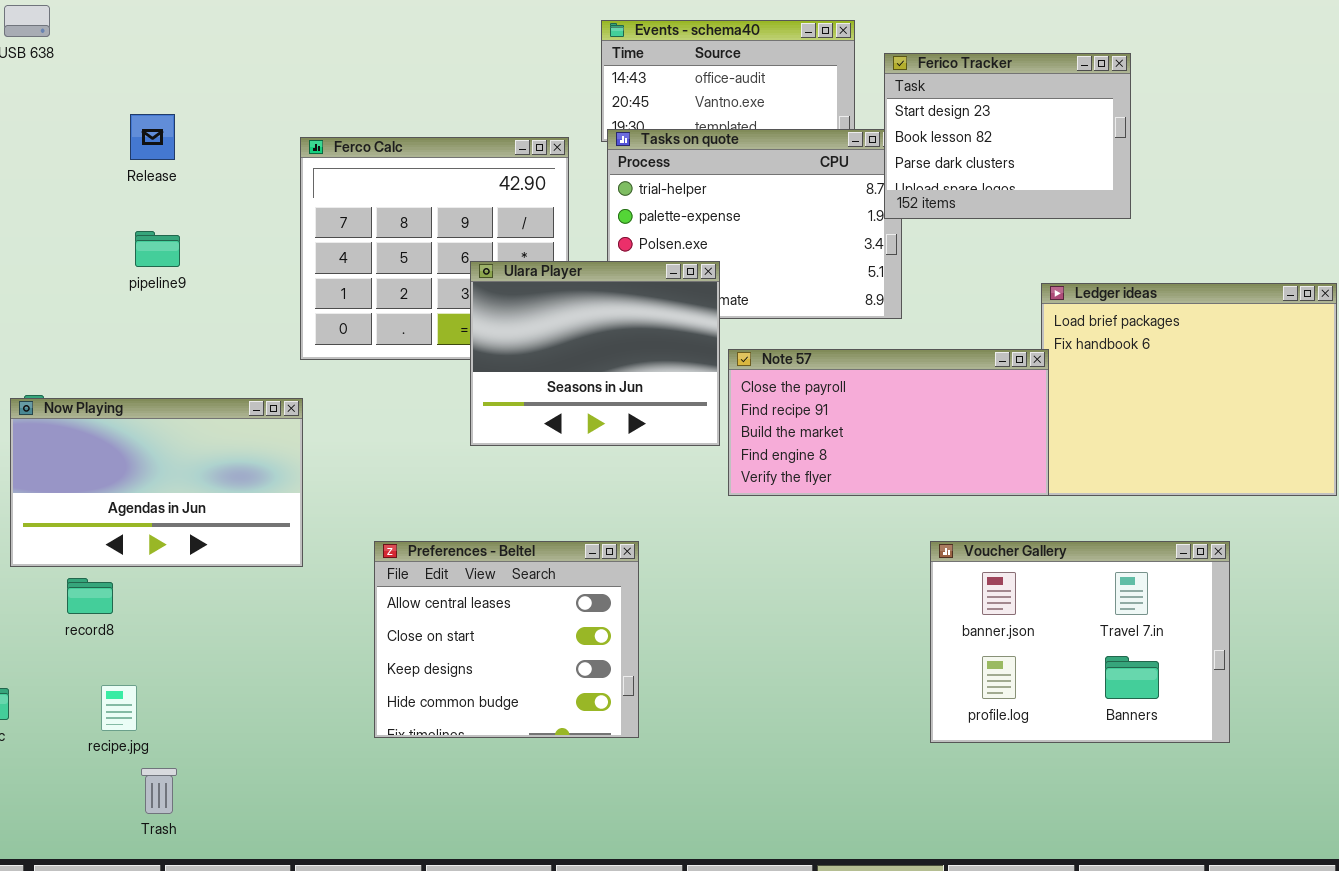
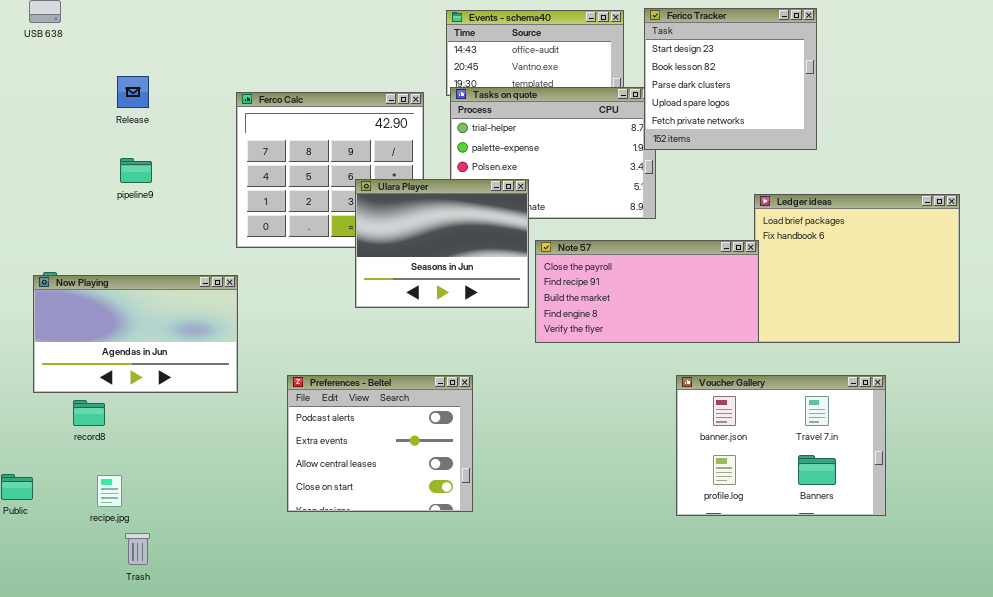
Ferico Tracker: [884,53,1131,219] -> [644,8,817,150], resized
Preferences - Beltel: [374,541,639,738] -> [287,375,473,512], scrolled up 2 rows

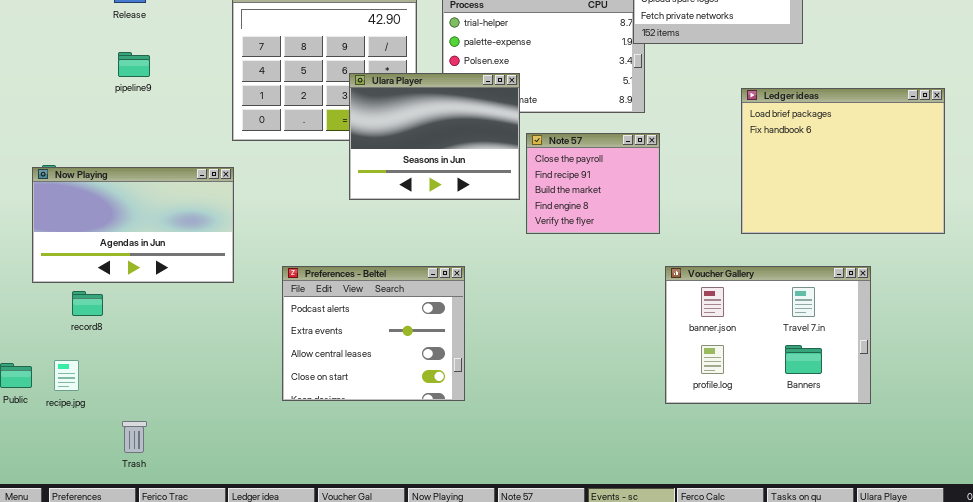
Note 57: [535,240,759,343] -> [526,133,660,234], resized
recipe.jpg: [97,475,122,507] -> [54,360,79,391], moved

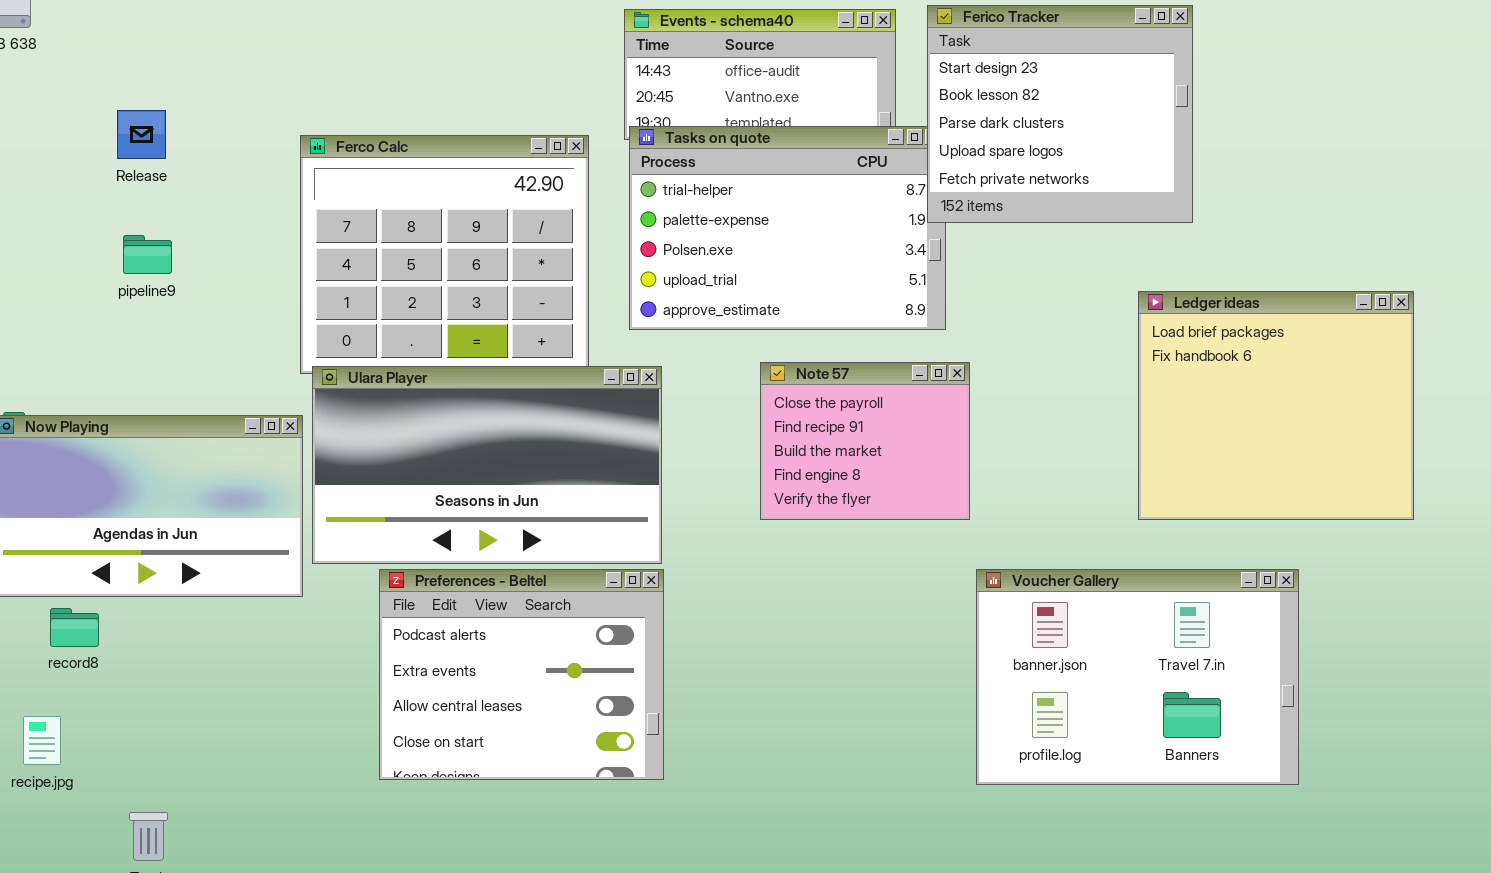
Ulara Player: [349,73,520,200] -> [312,366,662,564], moved, resized
Ledger ideas: [741,88,945,234] -> [1138,291,1414,520], resized

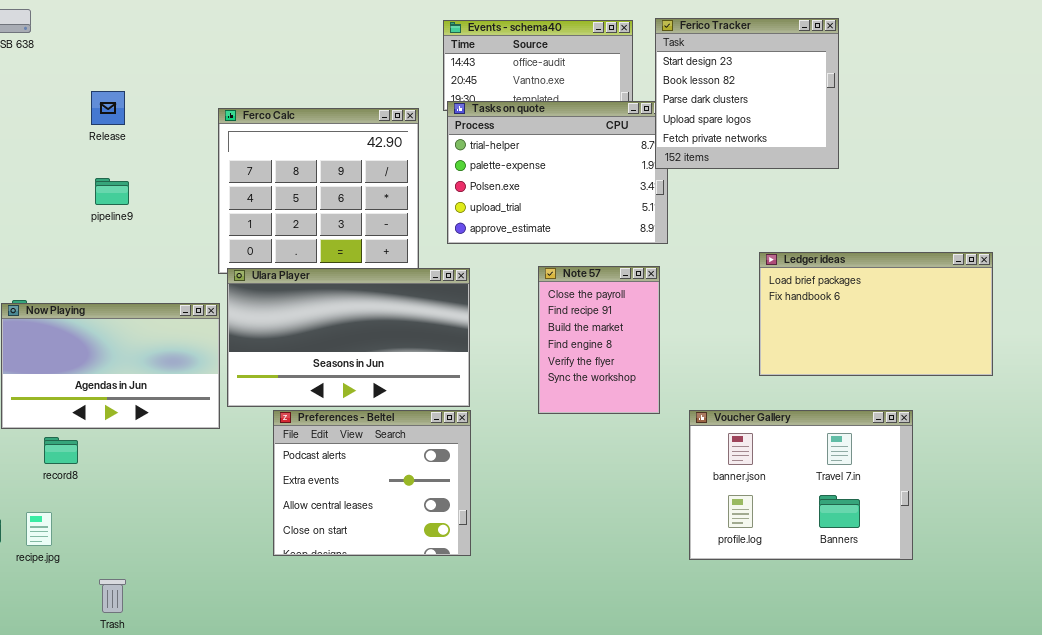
Ledger ideas: [1138,291,1414,520] -> [759,252,993,376], resized
Note 57: [760,362,970,520] -> [538,266,660,414], resized

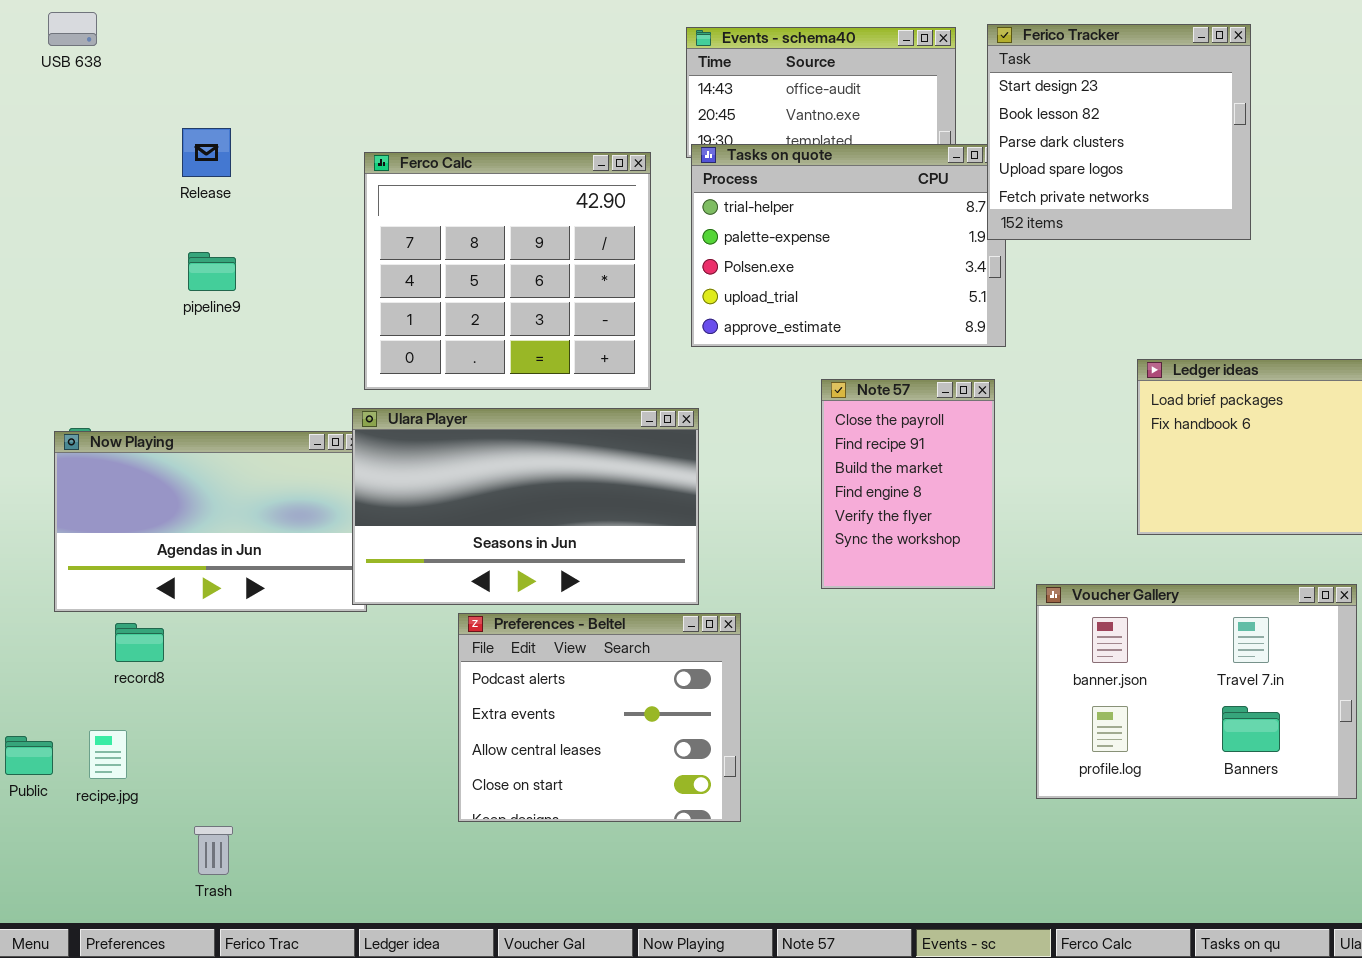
Ulara Player: [227,268,470,407] -> [352,408,699,605], moved
Preferences - Beltel: [273,410,471,556] -> [458,613,741,822], moved

